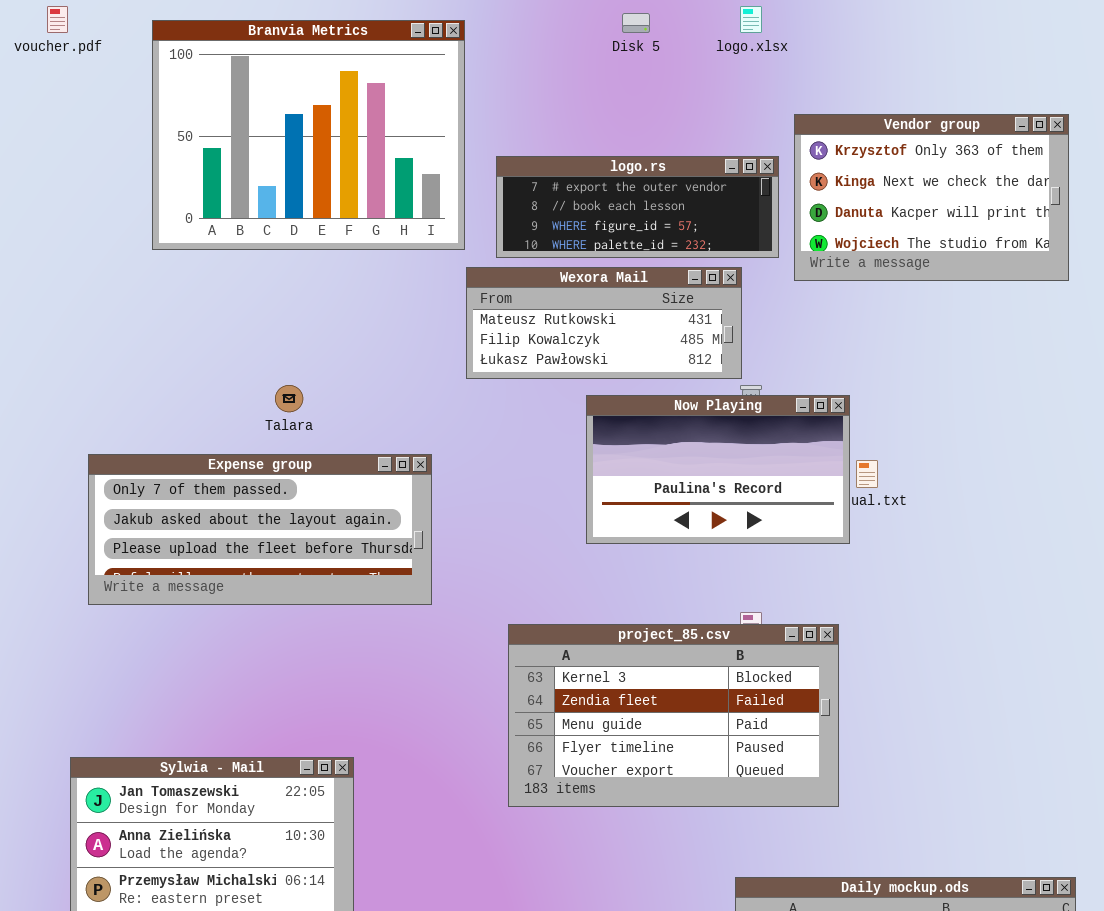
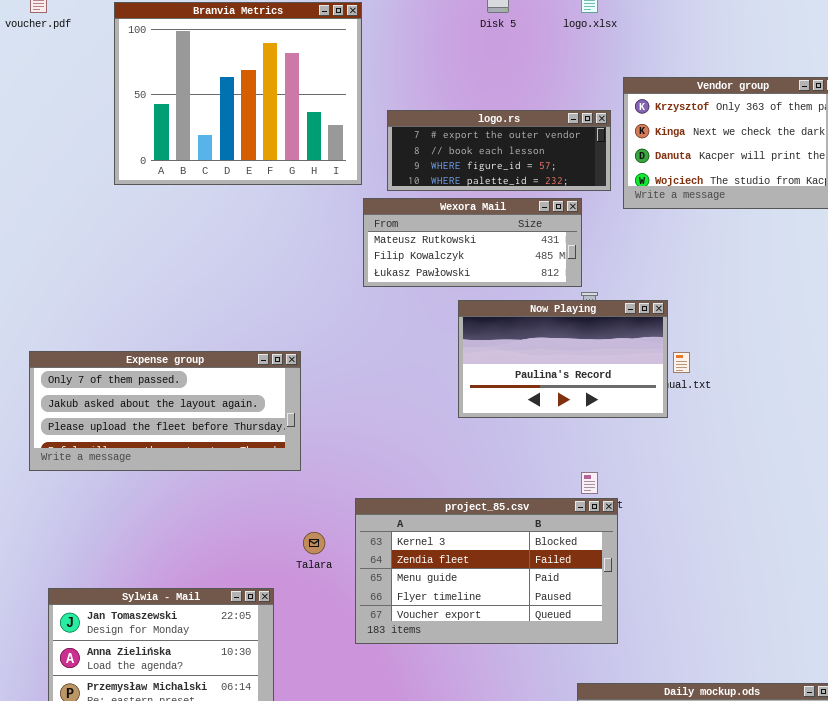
Talara: [275,385,303,412] -> [303,532,325,554], moved
Expense group: [88,454,432,605] -> [29,351,301,471], moved
project_85.csv: [508,624,839,807] -> [355,498,618,644], moved

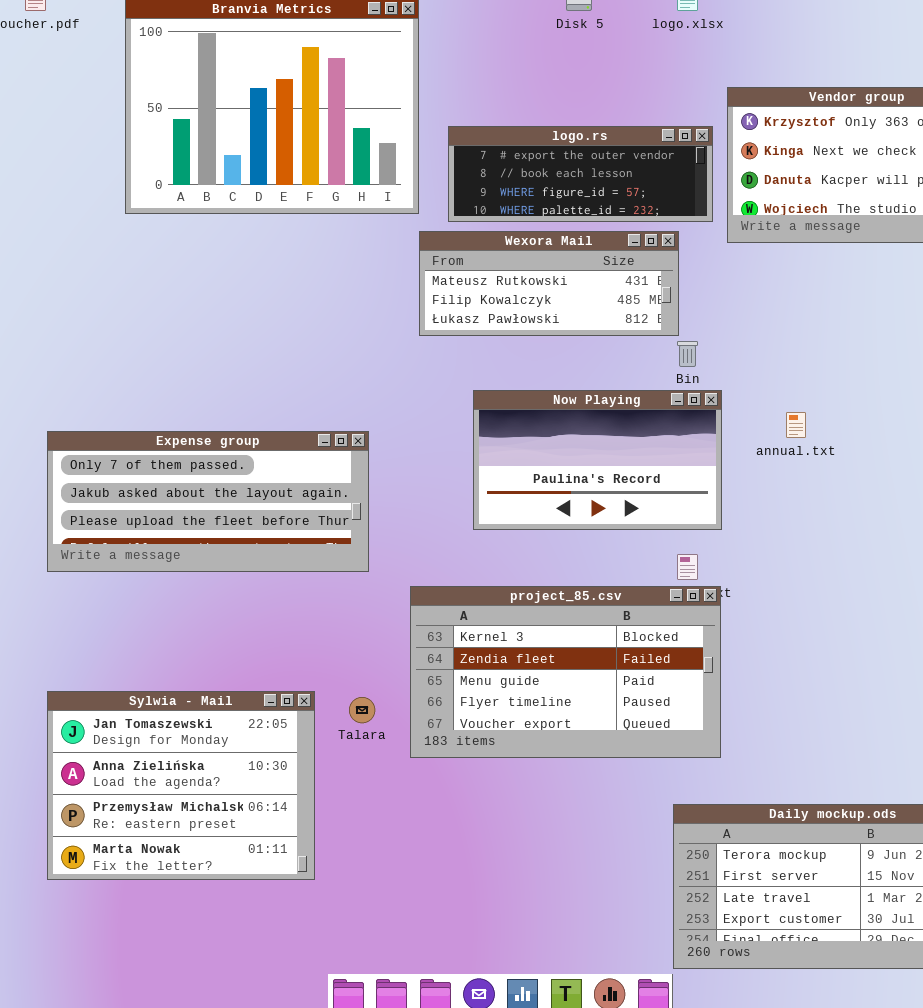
Now Playing: [458,300,668,418] -> [473,390,722,530], moved
Expense group: [29,351,301,471] -> [47,431,369,572], moved
Talara: [303,532,325,554] -> [349,697,375,723], moved

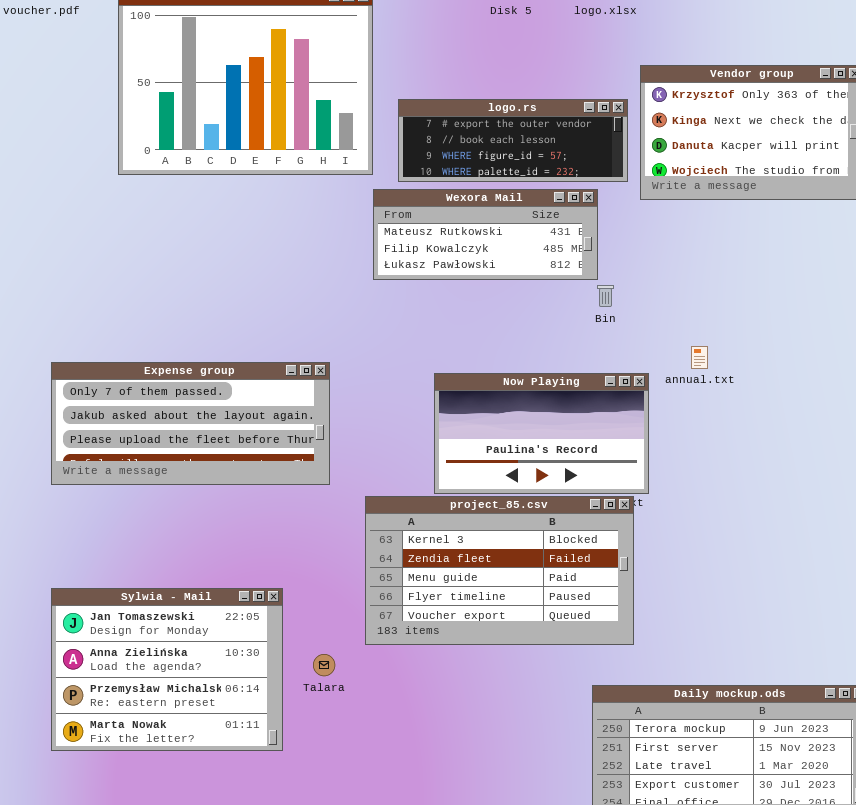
Now Playing: [473,390,722,530] -> [434,373,649,494], moved
Talara: [349,697,375,723] -> [313,654,335,676], moved

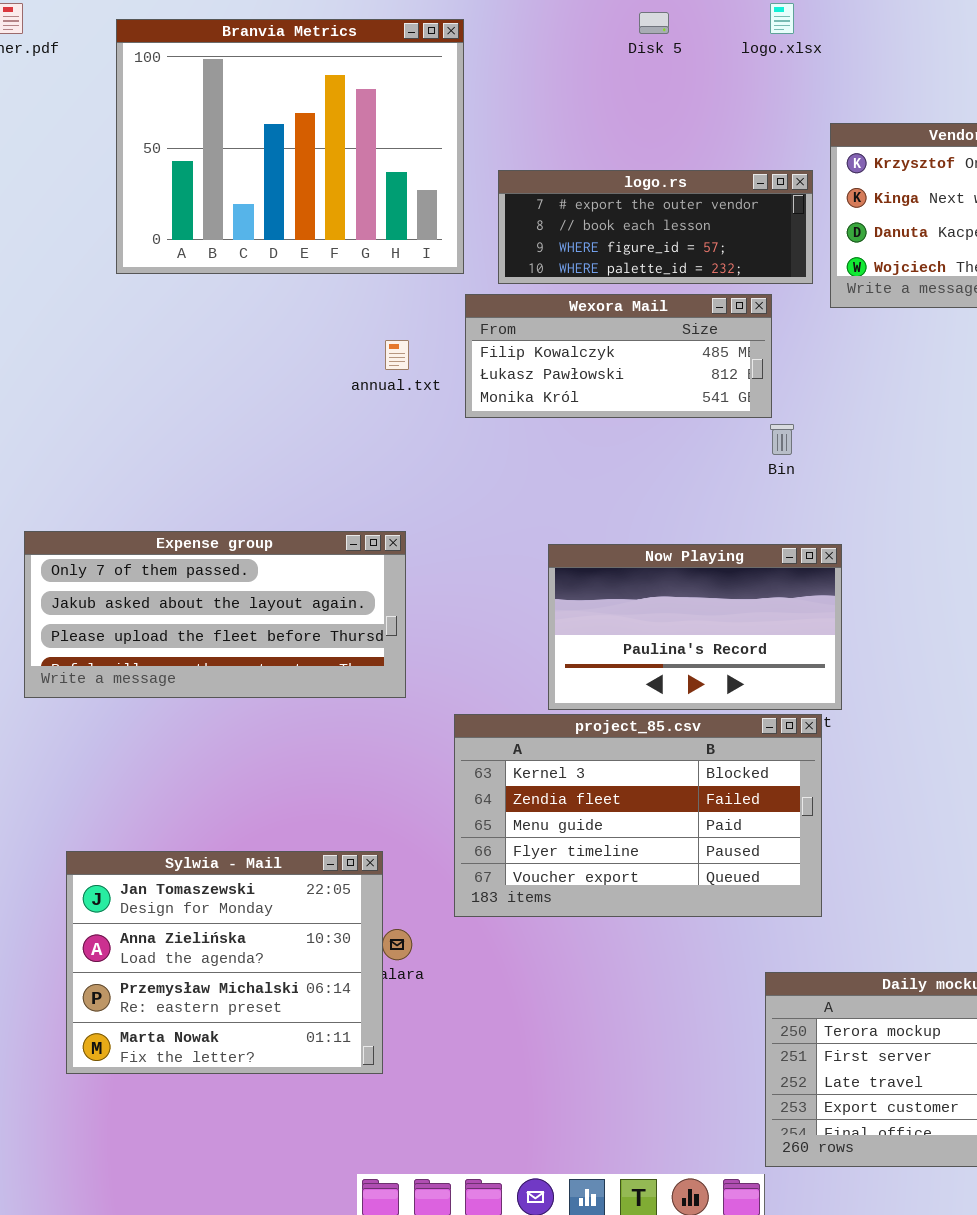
Wexora Mail: [373,189,598,280] -> [465,294,772,418], scrolled down 1 row
annual.txt: [691,346,708,369] -> [385,340,409,370], moved
Sylwia - Mail: [51,588,283,751] -> [66,851,383,1074], moved

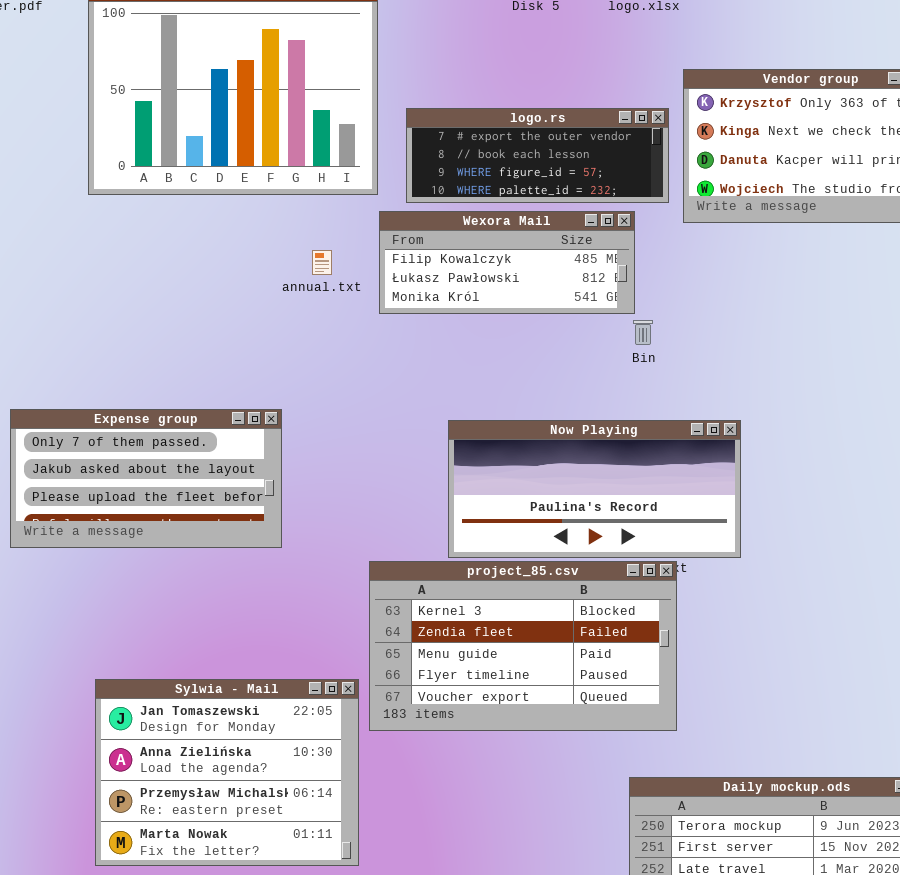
Expense group: [24,531,406,698] -> [10,409,282,548], resized
Now Playing: [548,544,842,710] -> [448,420,741,558], resized
Sylwia - Mail: [66,851,383,1074] -> [95,679,359,866], moved

